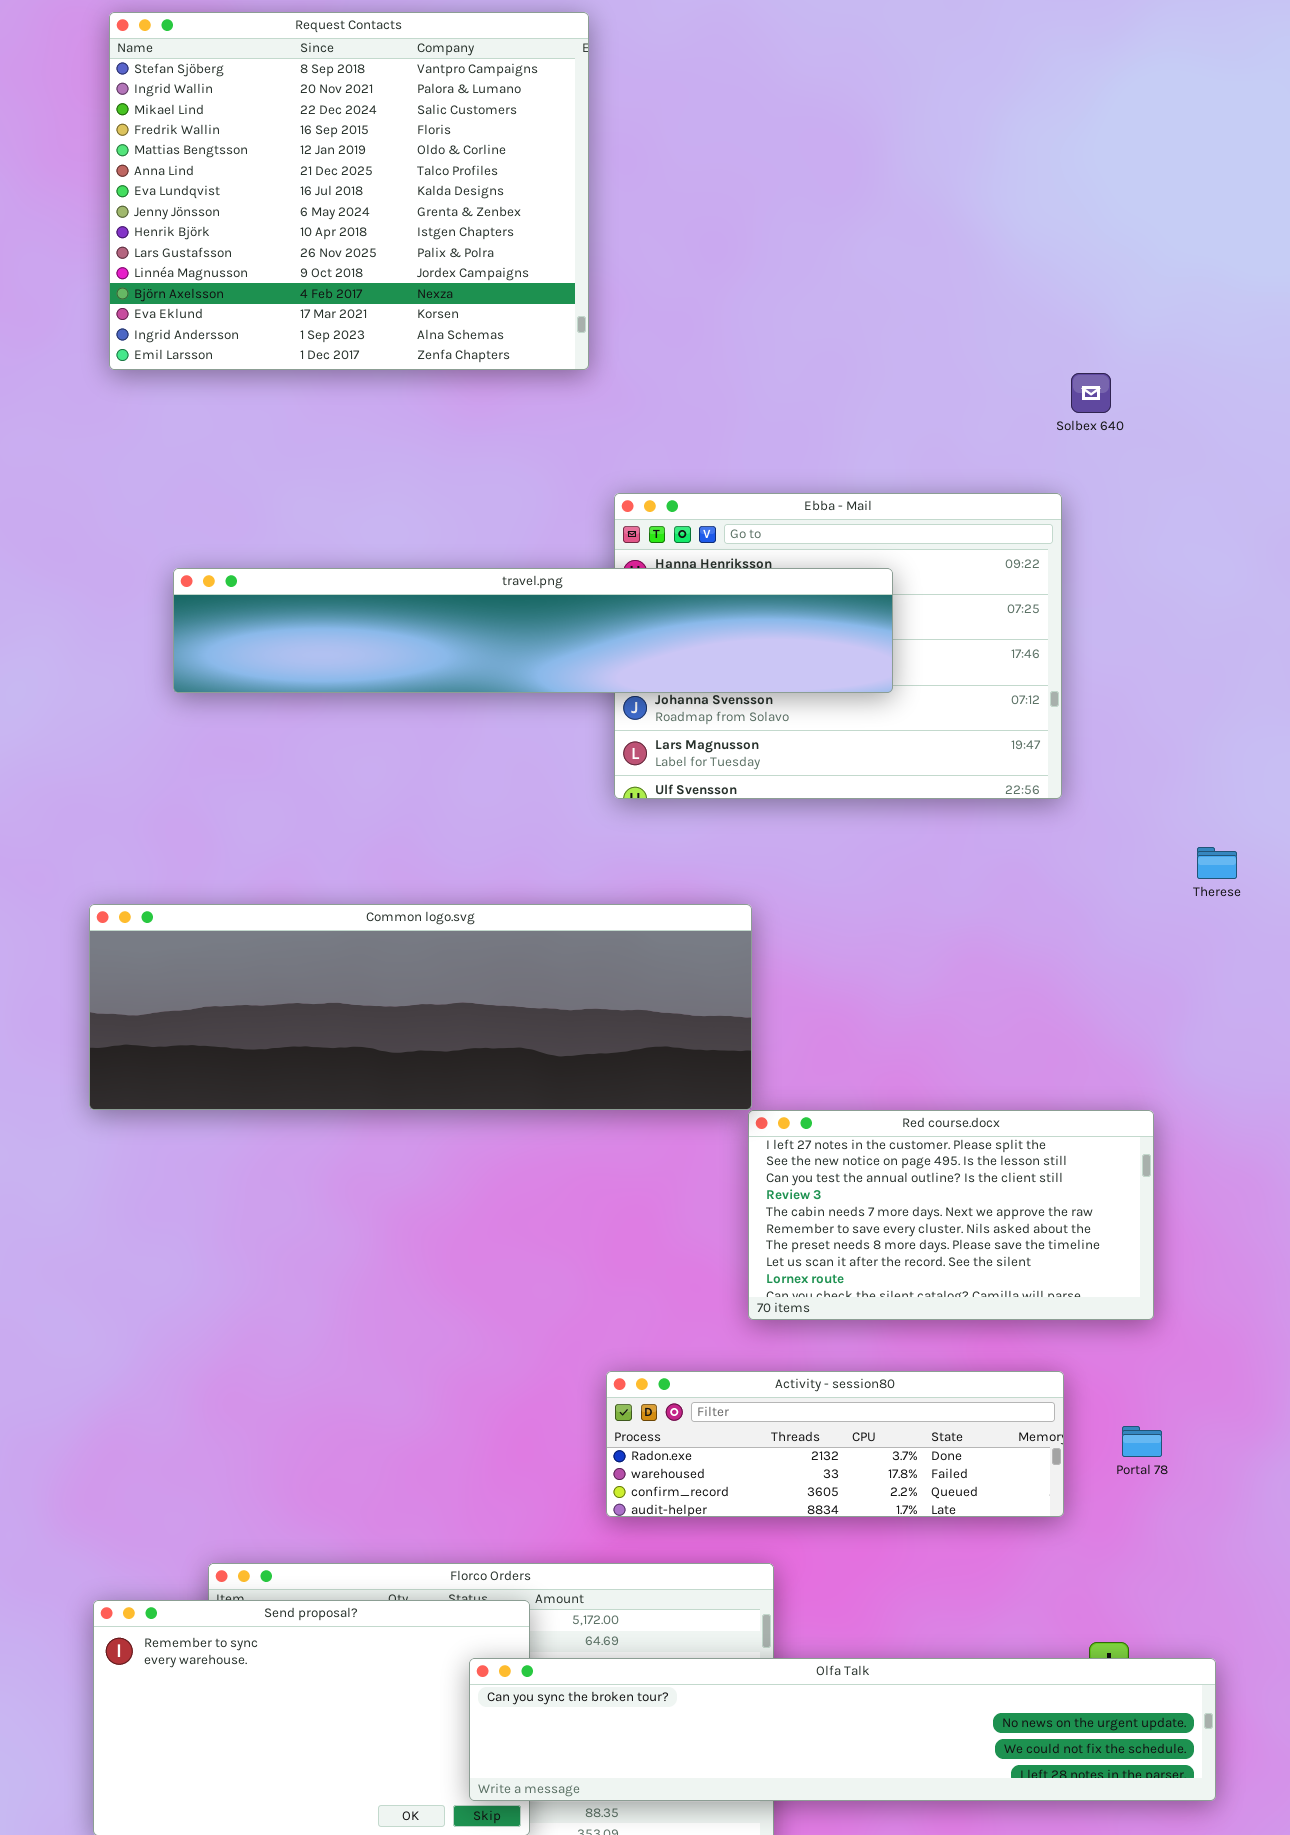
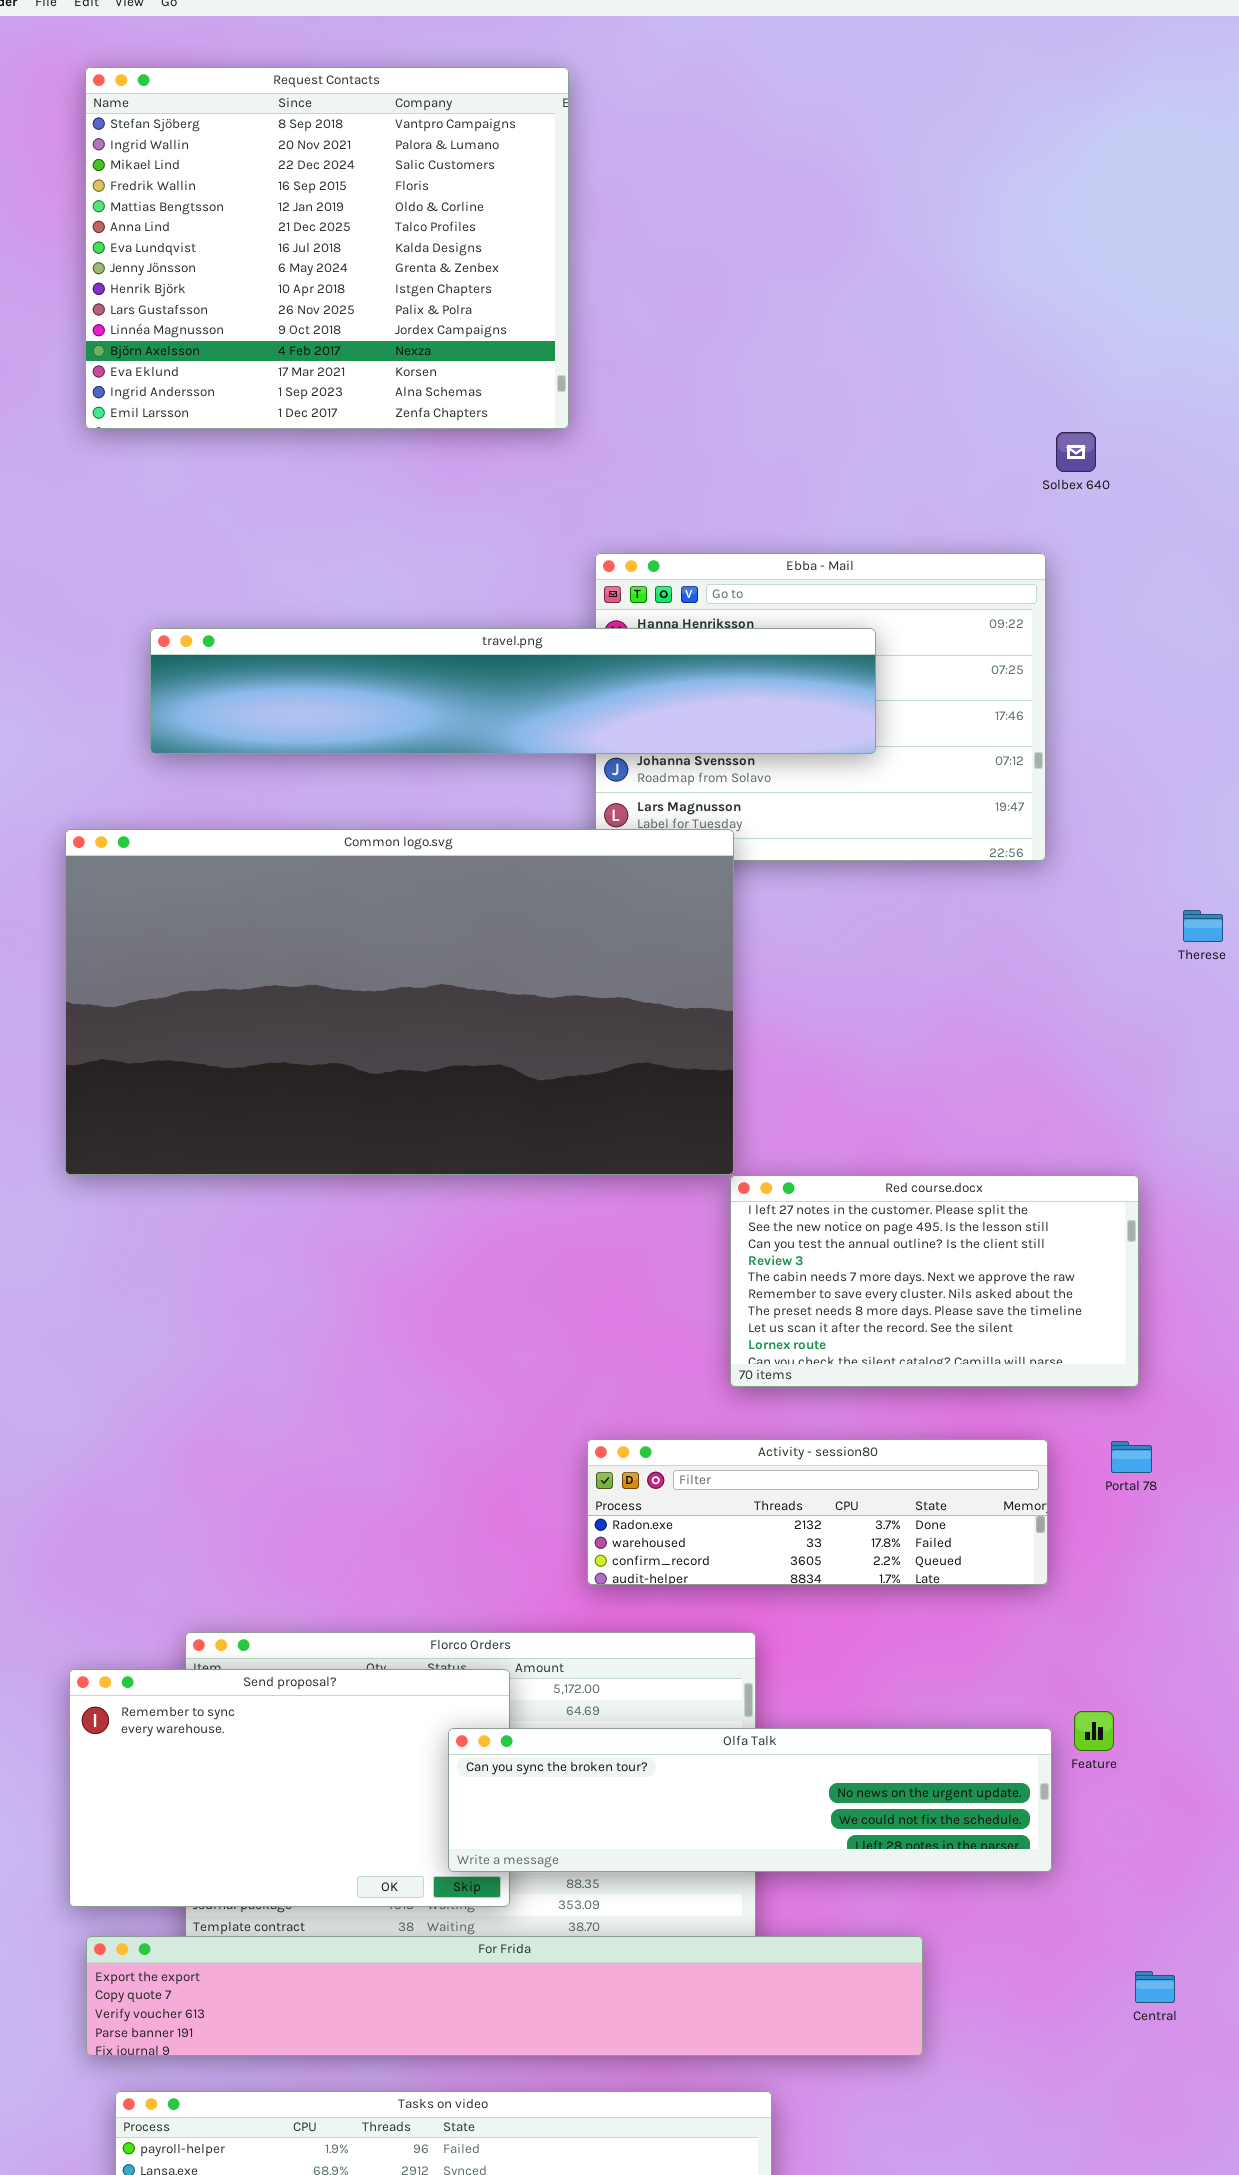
Common logo.svg: [89,904,752,1110] -> [65,829,734,1175], resized
Portal 78: [1122,1426,1162,1457] -> [1111,1441,1152,1473], moved
Olfa Talk: [469,1658,1216,1801] -> [448,1728,1052,1872], resized

